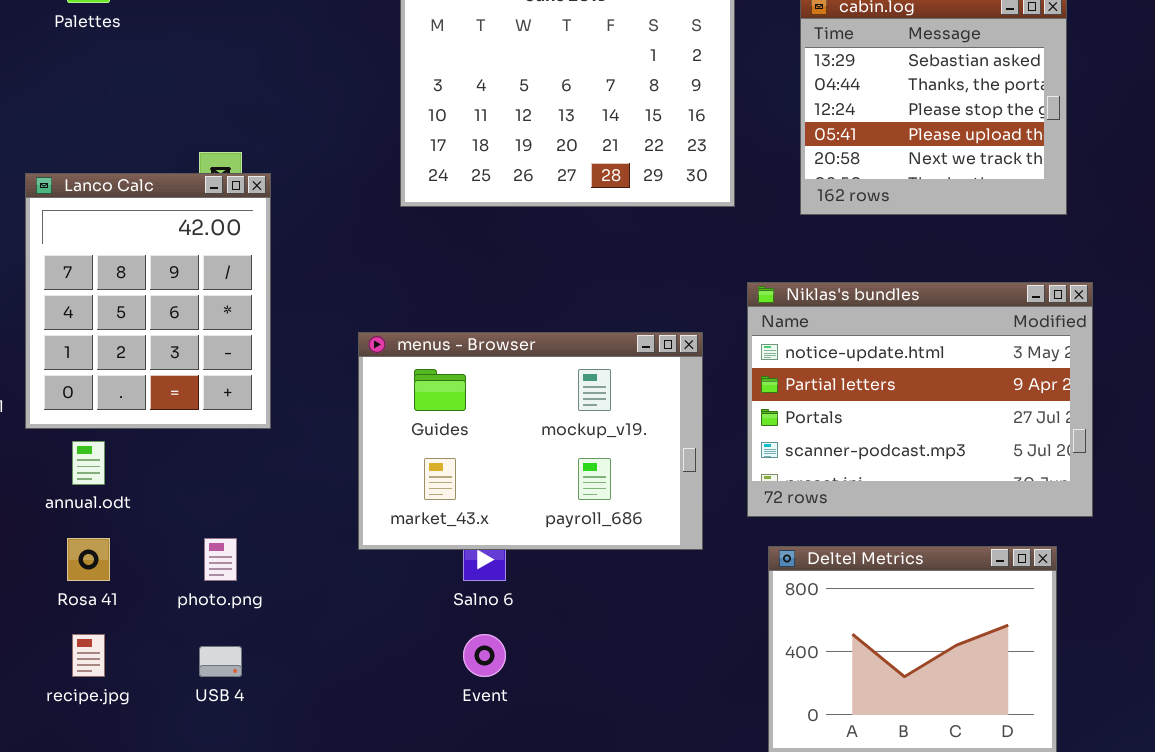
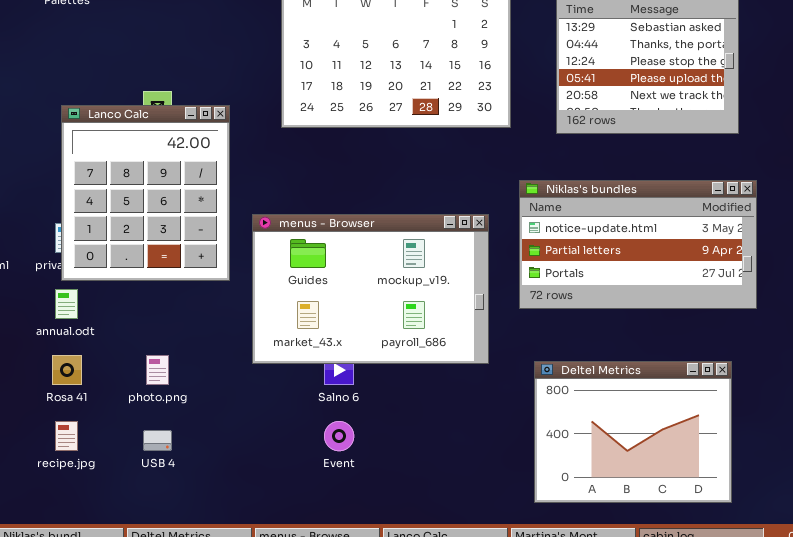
Lanco Calc: [25,173,271,429] -> [61,105,230,281], moved
Niklas's bundles: [747,282,1093,517] -> [519,180,757,309], resized

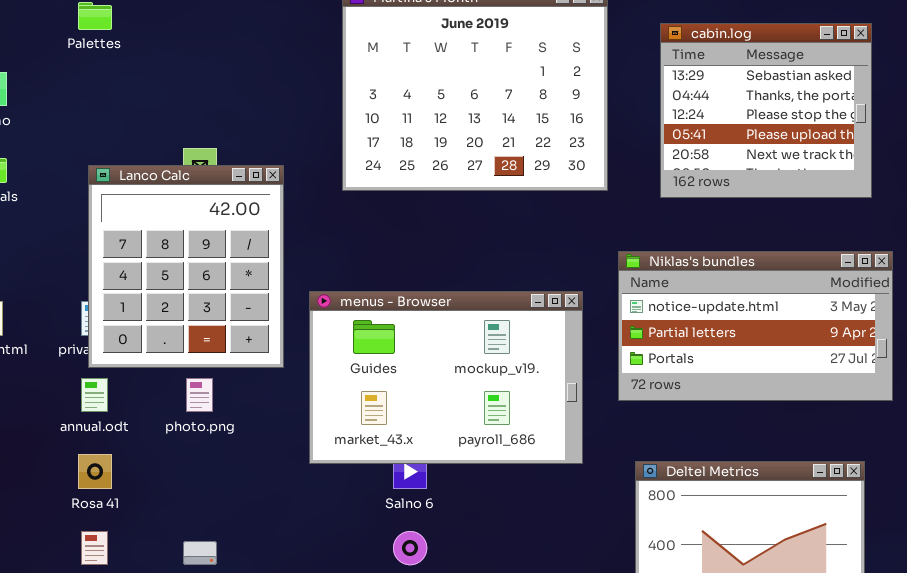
photo.png: [146,355,169,385] -> [186,378,213,412], moved

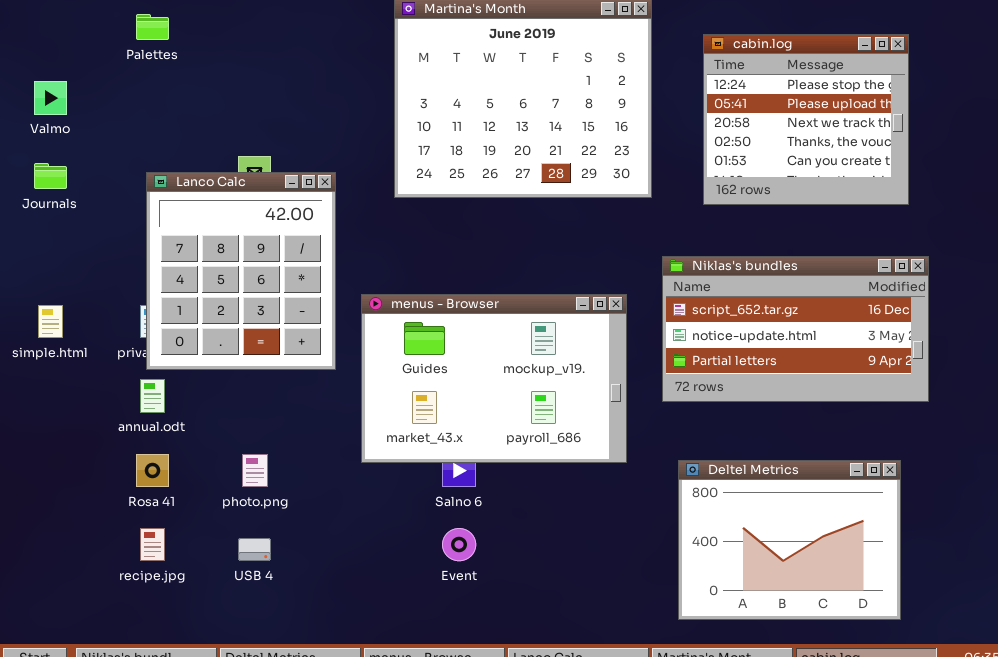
cabin.log: [660,23,872,198] -> [703,34,909,205], scrolled down 2 rows
Niklas's bundles: [618,251,893,401] -> [662,256,929,402], scrolled up 1 row
photo.png: [186,378,213,412] -> [242,454,268,487], moved

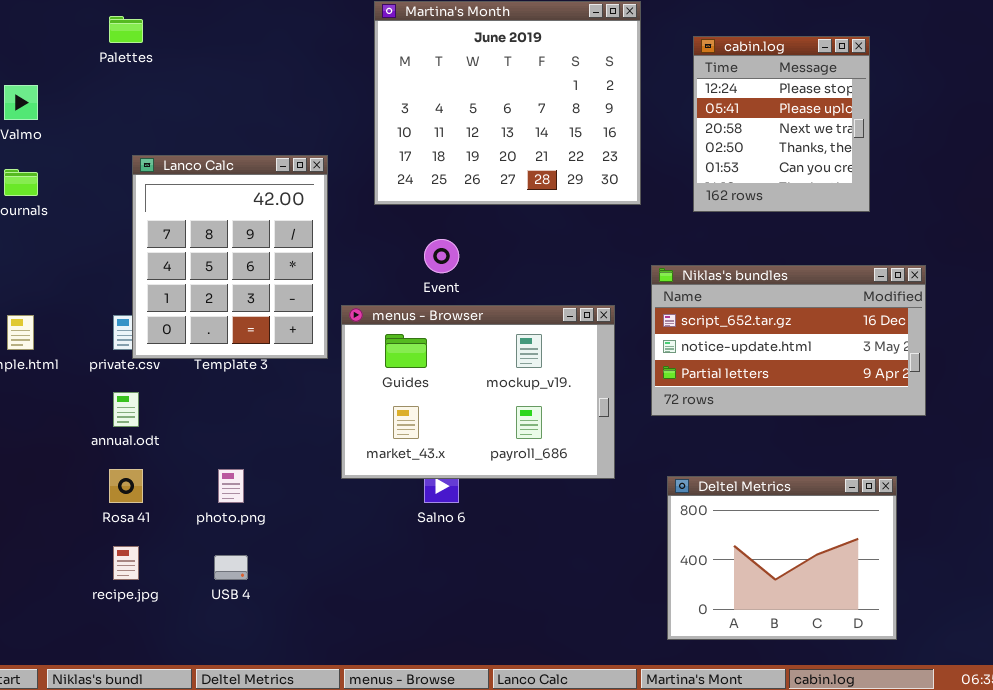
cabin.log: [703,34,909,205] -> [693,36,870,212], resized
Lanco Calc: [146,172,336,370] -> [132,155,328,359], moved
Event: [442,528,476,561] -> [424,239,459,273], moved

